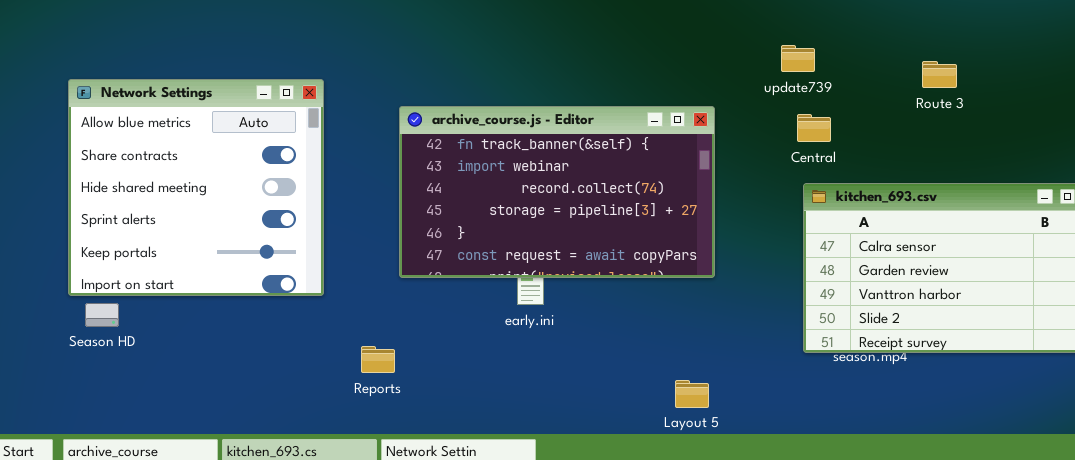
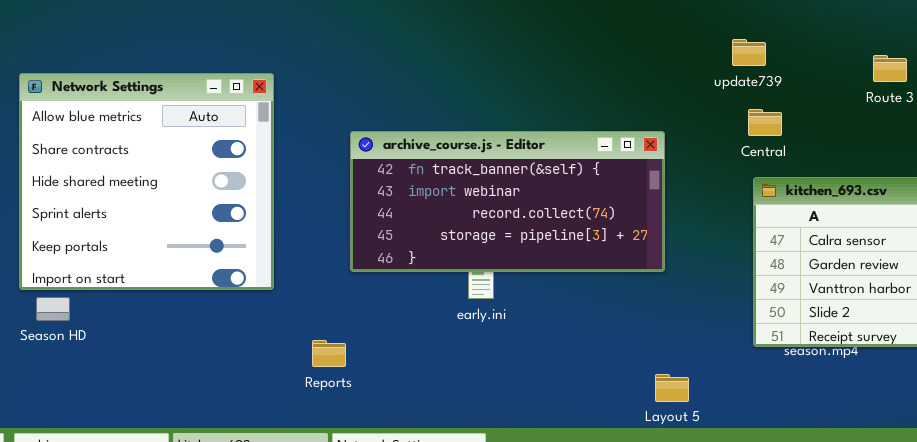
archive_course.js - Editor: [399,106,715,278] -> [350,131,665,272], resized
Layout 5: [675,380,709,408] -> [655,374,689,402], moved

